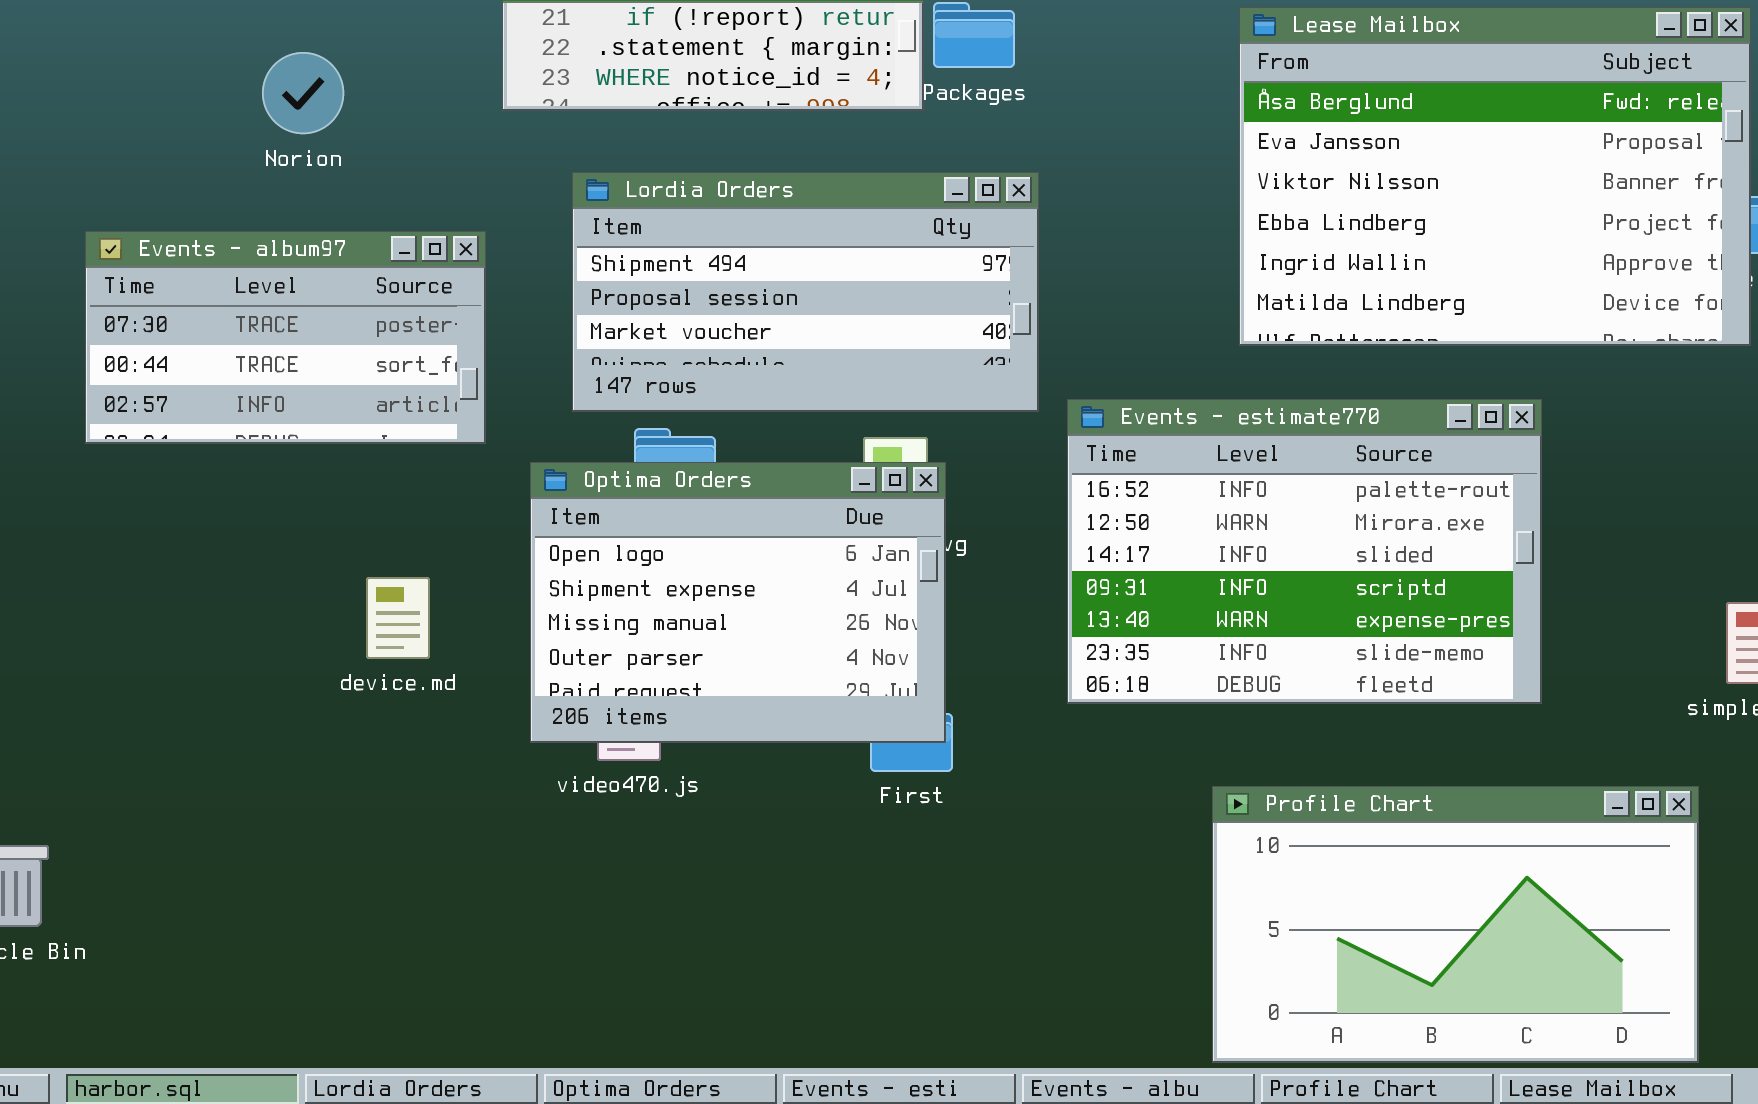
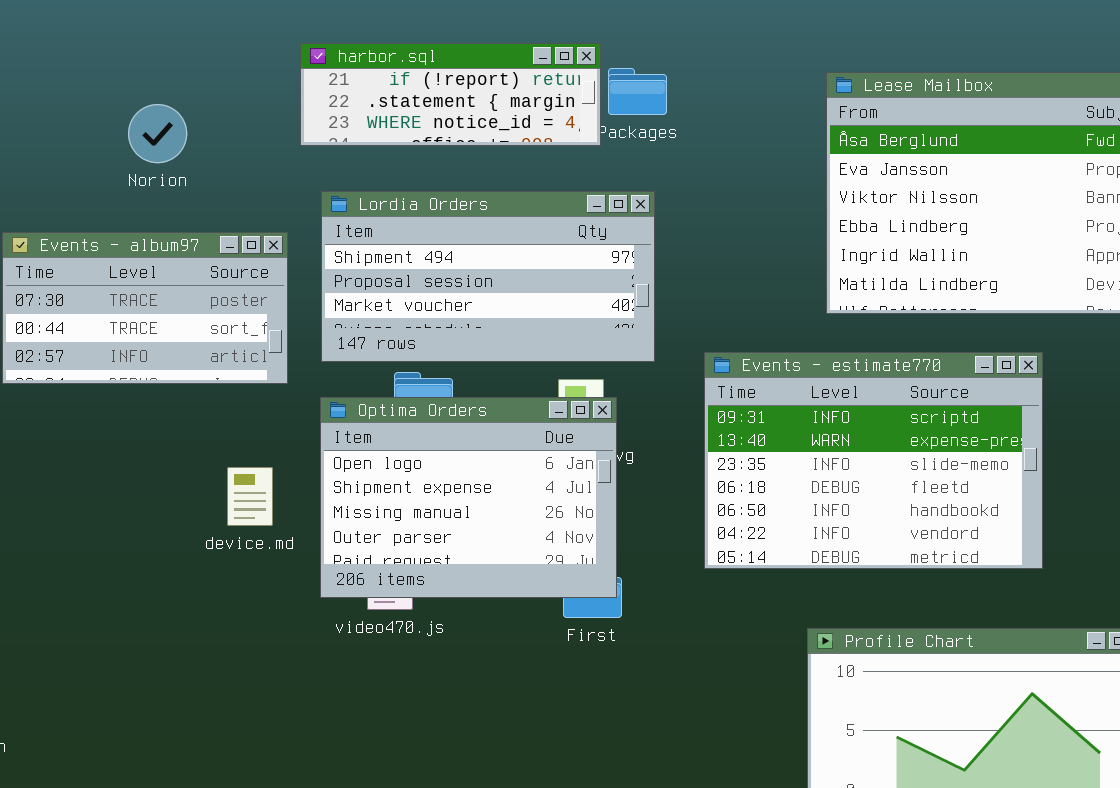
Lordia Orders: [572,172,1039,412] -> [321,191,655,362], moved
Events - estimate770: [1067,399,1542,704] -> [704,352,1043,569], scrolled down 3 rows
device.md: [366,577,430,659] -> [227,467,273,526], moved

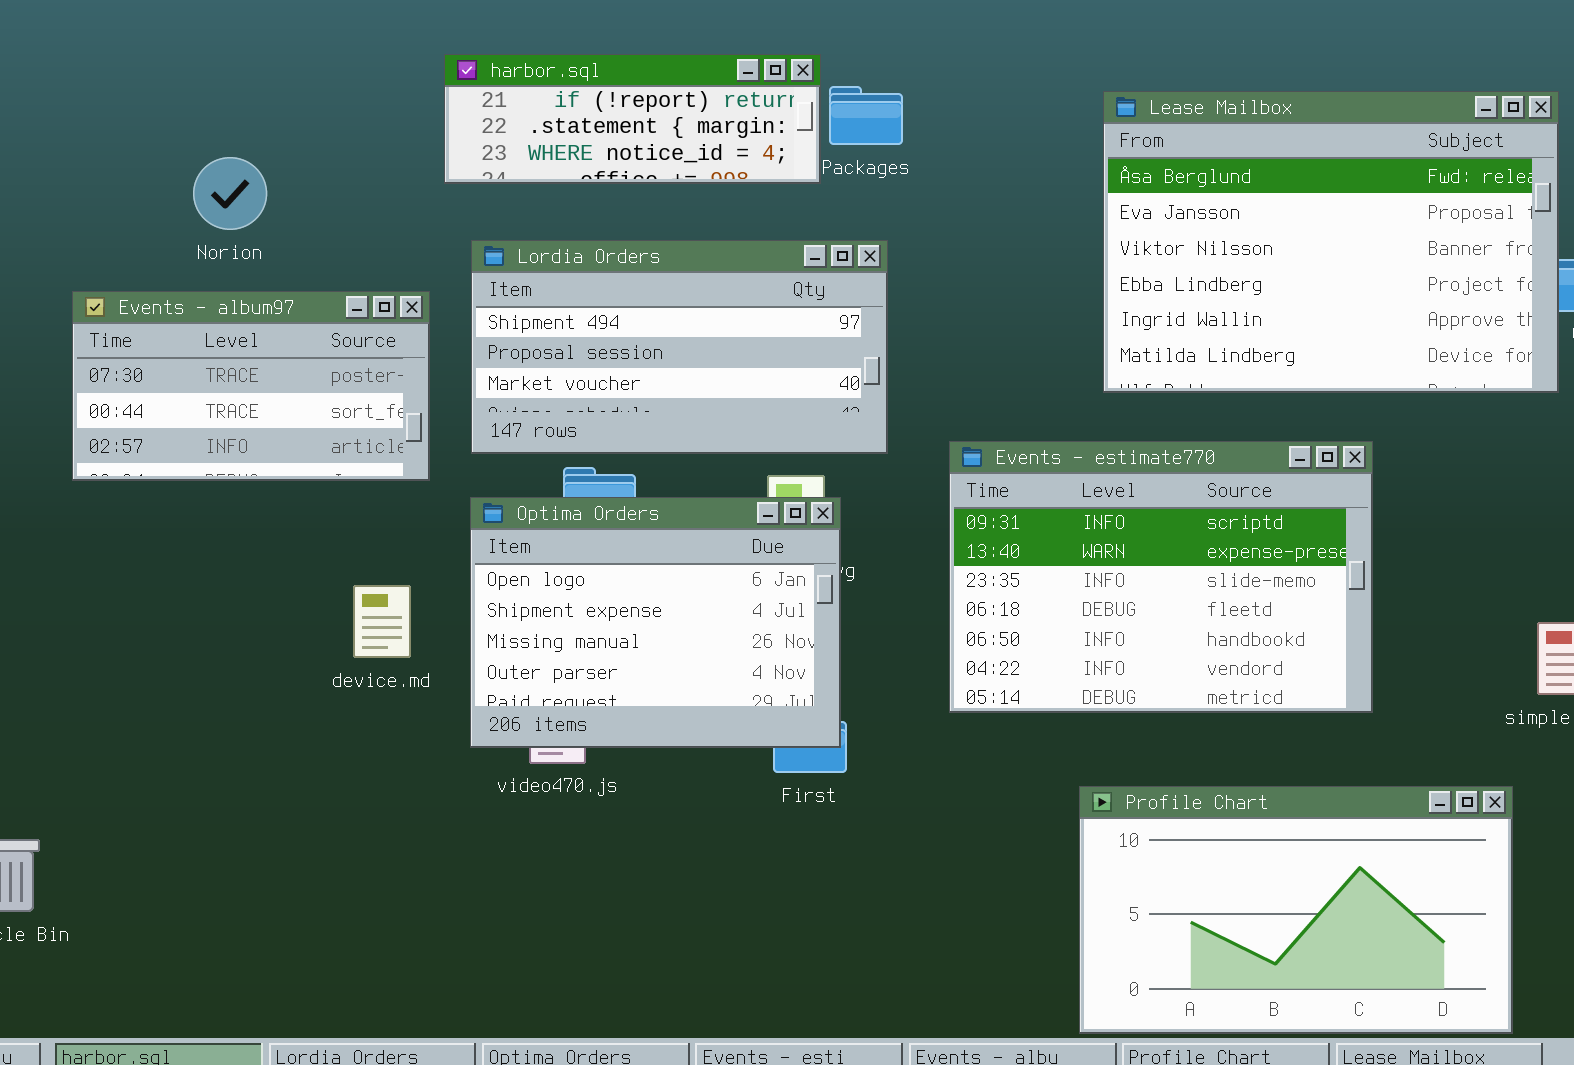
Norion: [128,104,187,163] -> [193,157,267,230], moved

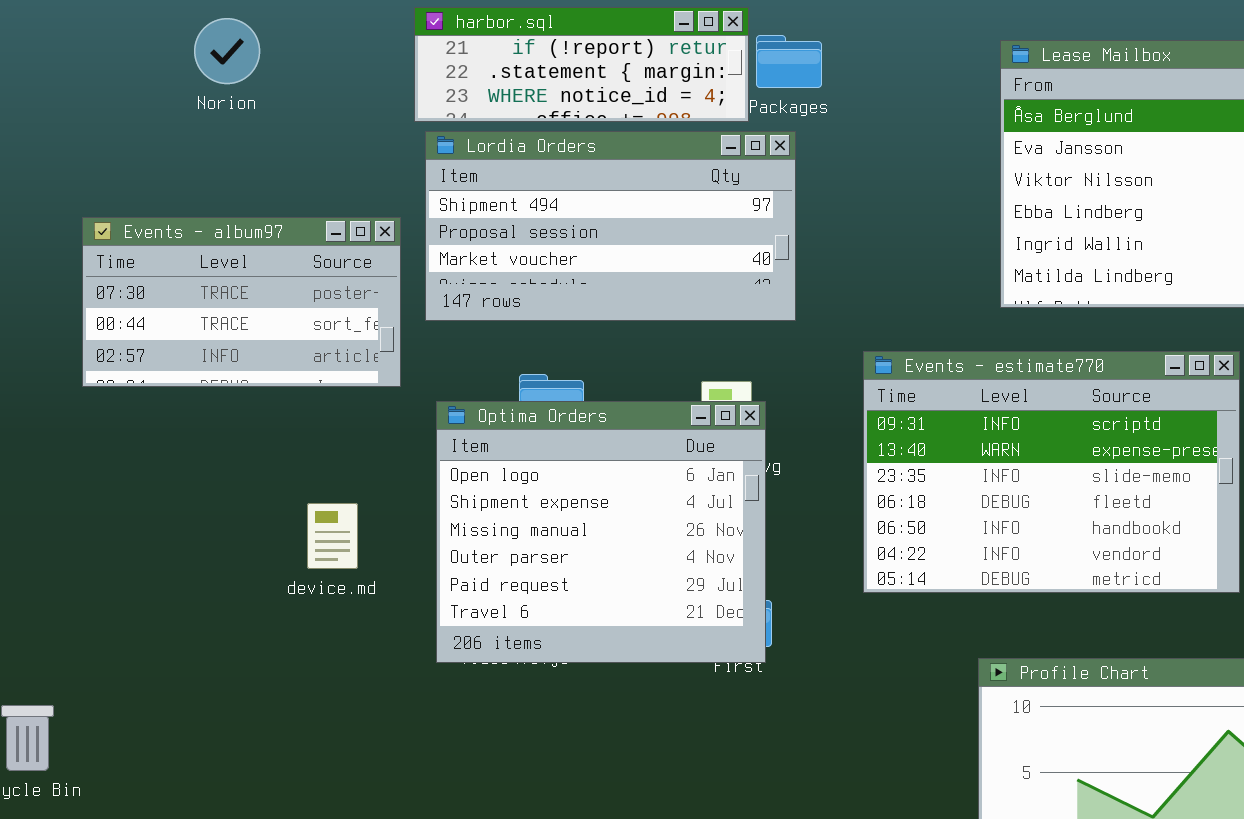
Norion: [193,157,267,230] -> [194,18,260,84], moved
Lordia Orders: [471,240,888,454] -> [425,131,796,321], moved
Optima Orders: [470,497,841,748] -> [436,401,766,663], resized
device.md: [353,585,411,658] -> [307,503,358,569], moved

